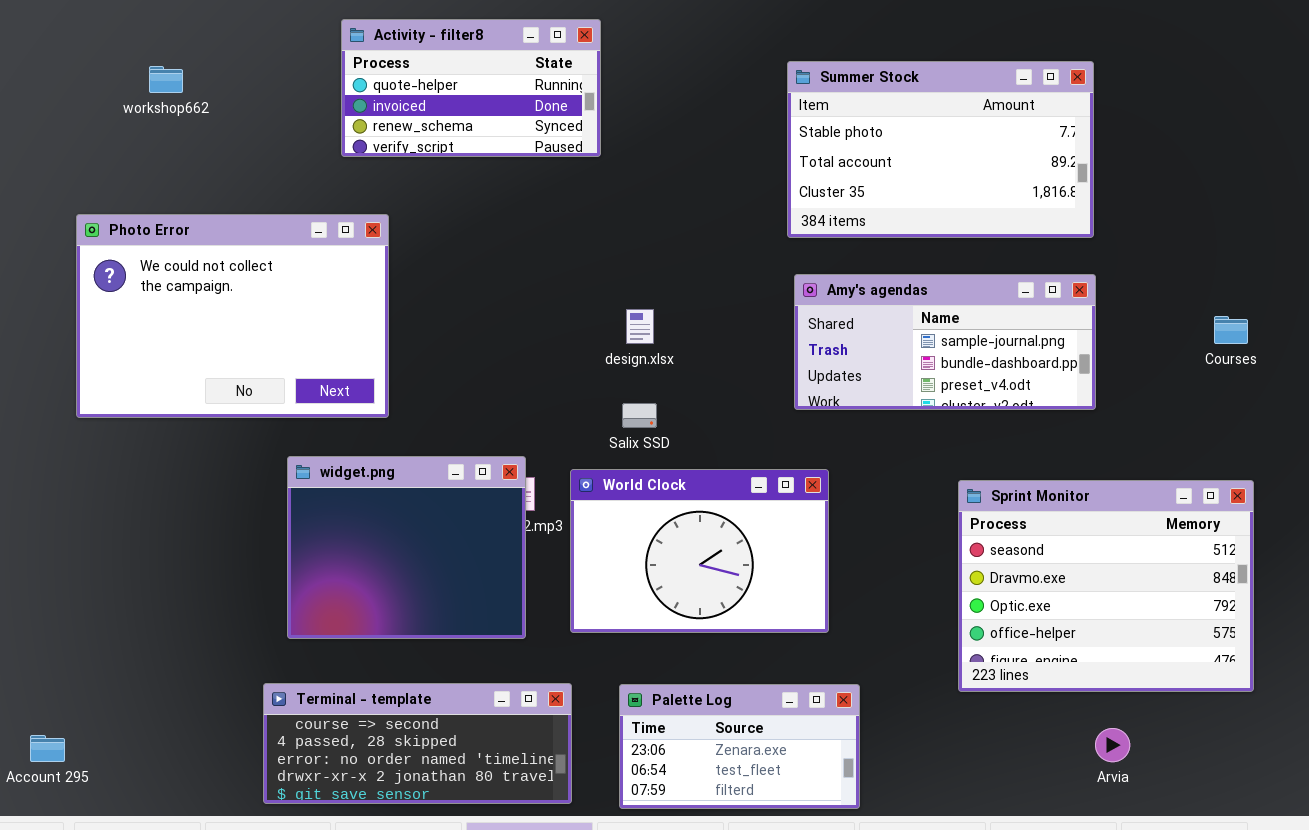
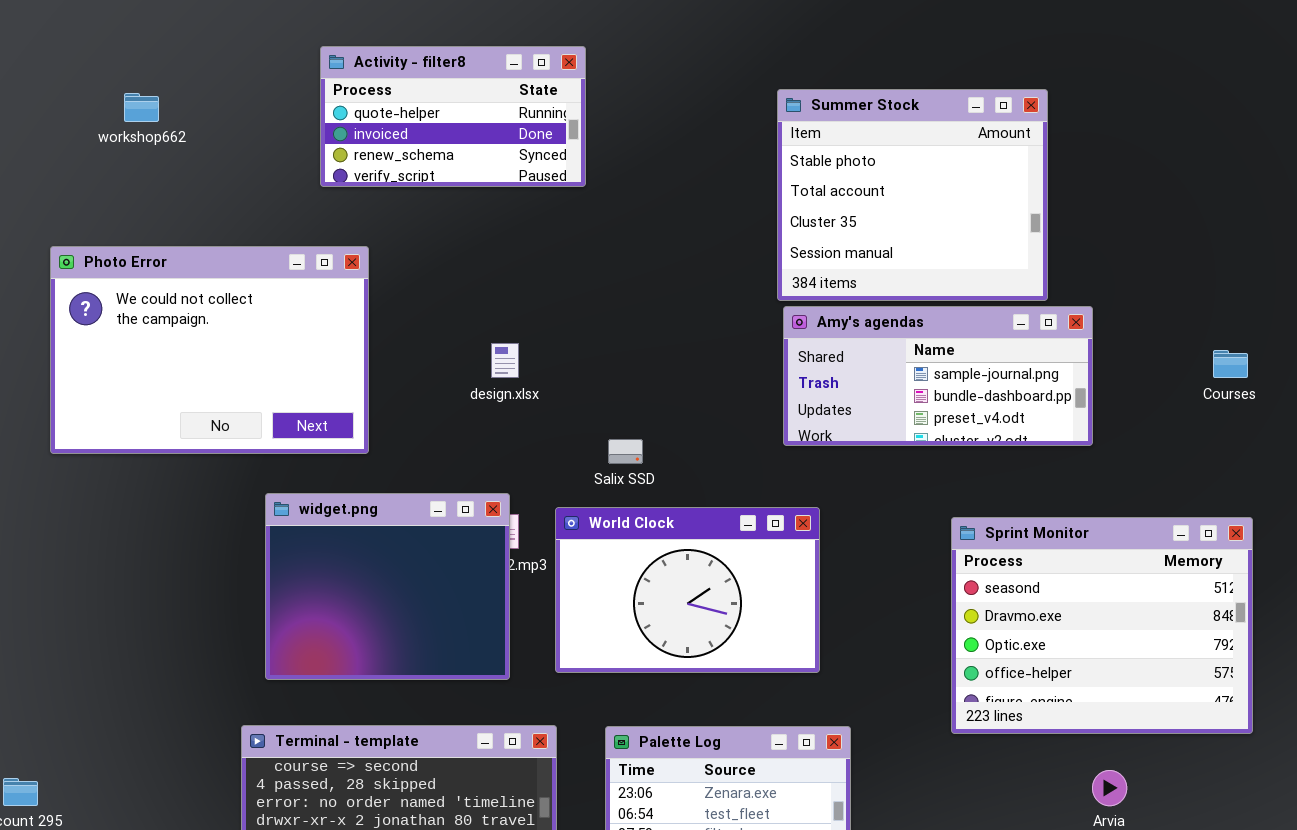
Summer Stock: [787,61,1094,238] -> [777,89,1048,301], resized
design.xlsx: [626,309,654,344] -> [491,343,519,378], moved

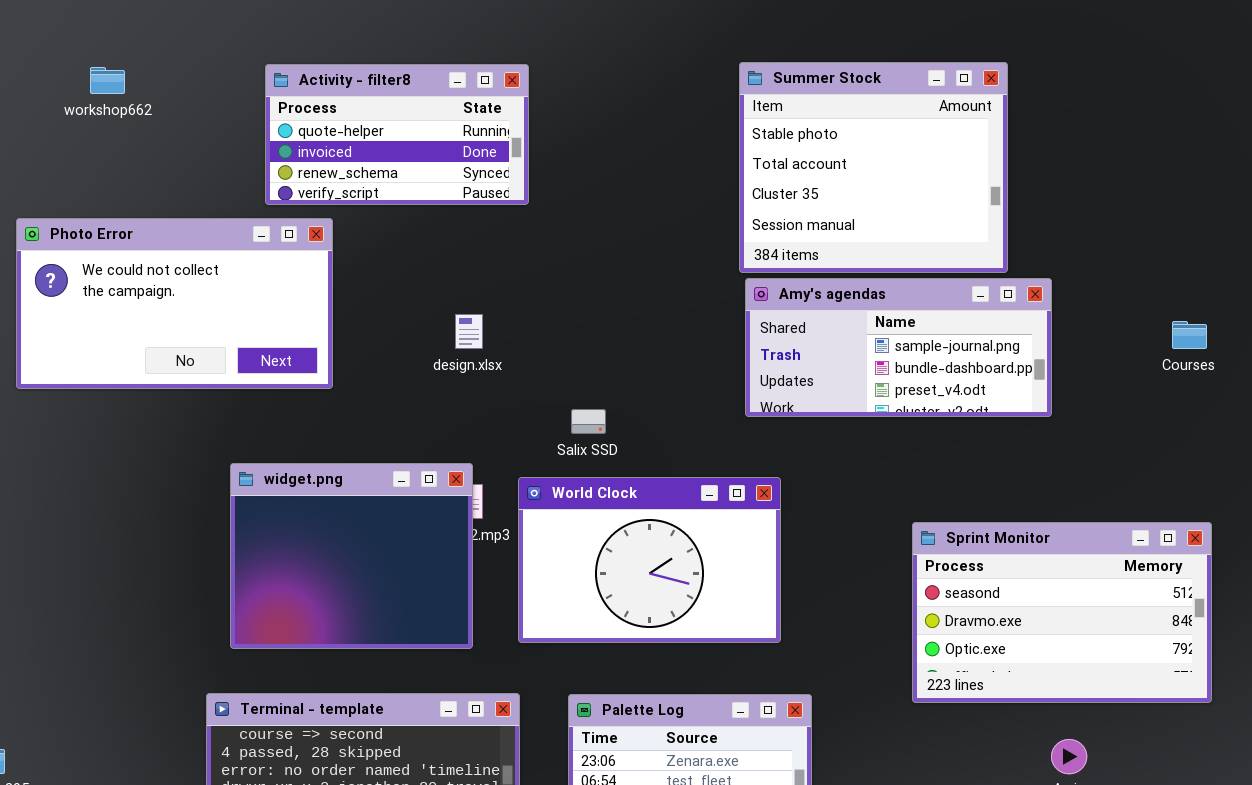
Activity - filter8: [320,46,586,187] -> [265,64,529,205], moved
Photo Error: [50,246,369,454] -> [16,218,333,389], resized
Sprint Monitor: [951,517,1253,734] -> [912,522,1212,703], resized

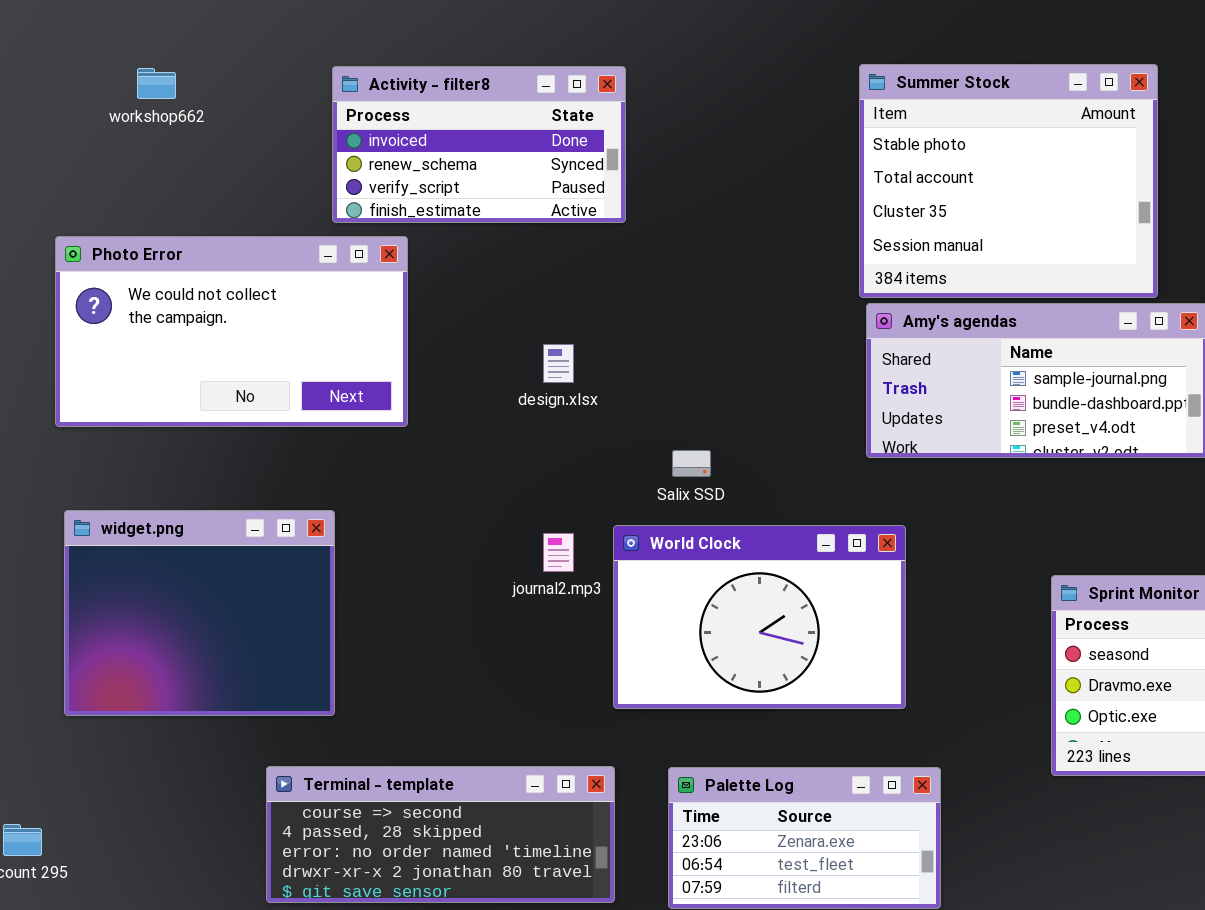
Activity - filter8: [265,64,529,205] -> [332,66,626,223], scrolled down 1 row
widget.png: [230,463,473,649] -> [64,510,335,716], moved

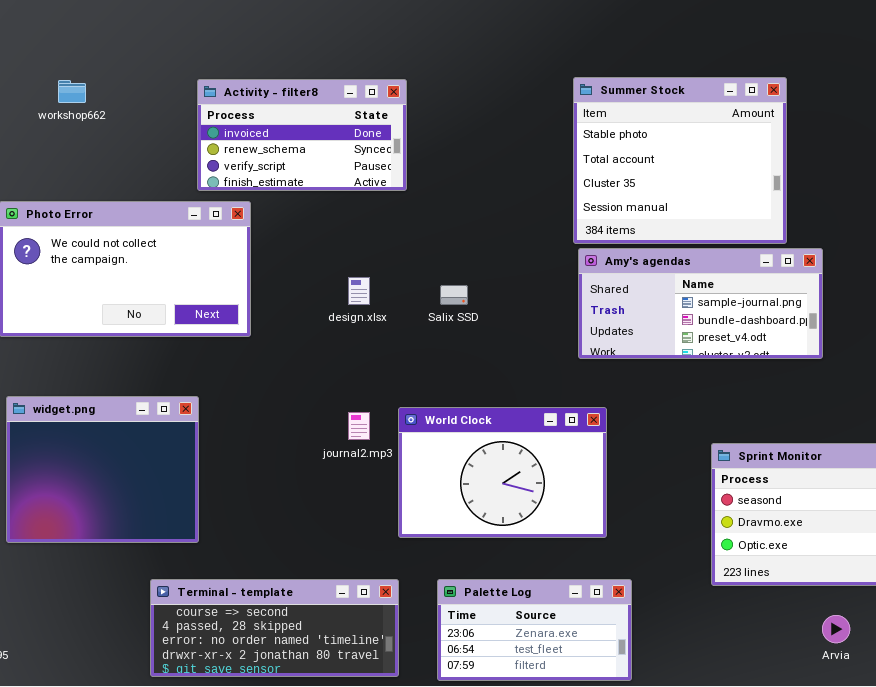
Salix SSD: [672,450,711,477] -> [440,285,468,305], moved

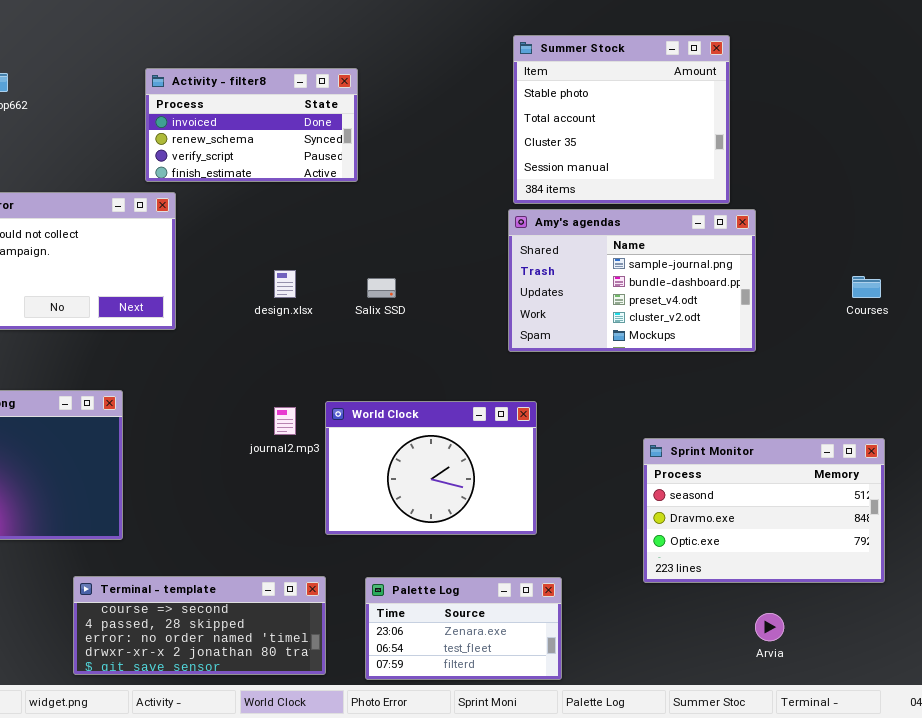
Summer Stock: [573,77,787,244] -> [513,35,730,204], moved
Activity - filter8: [197,79,407,191] -> [145,68,358,182], moved
Amy's agendas: [578,248,823,359] -> [508,209,756,352], resized

